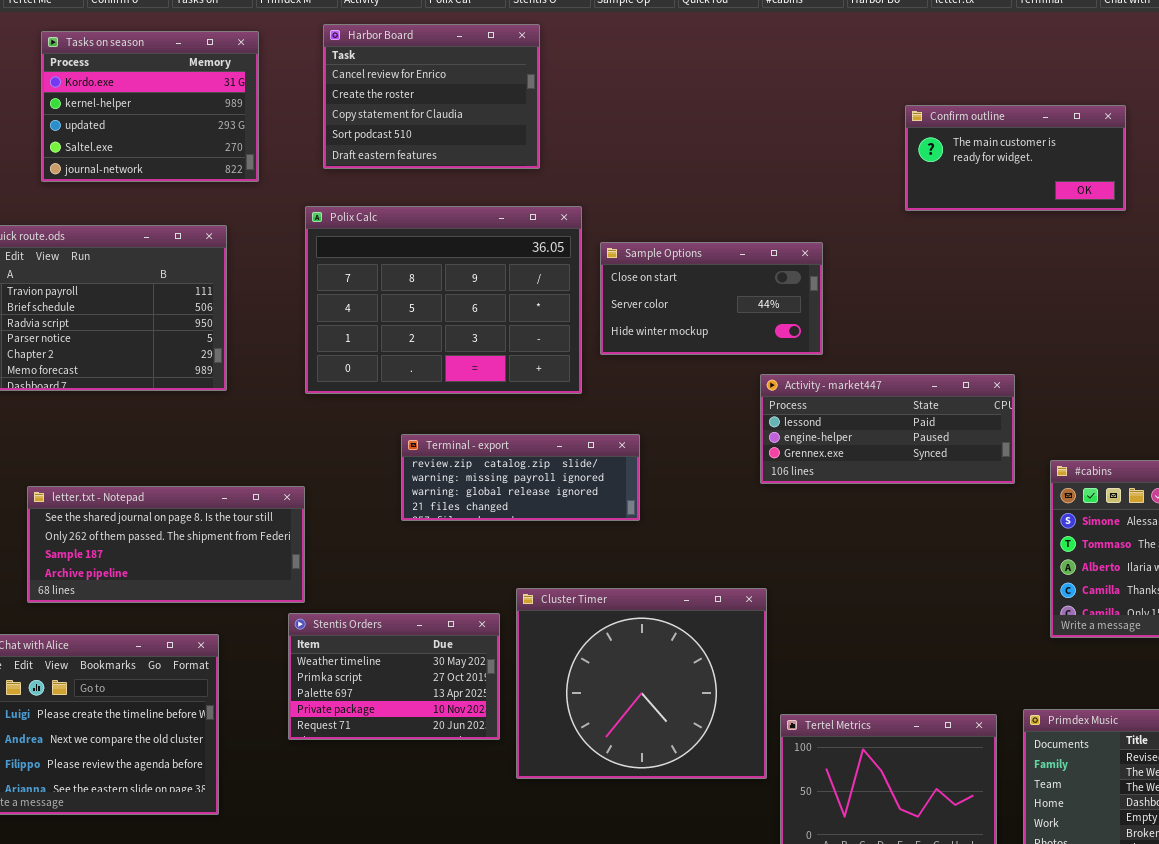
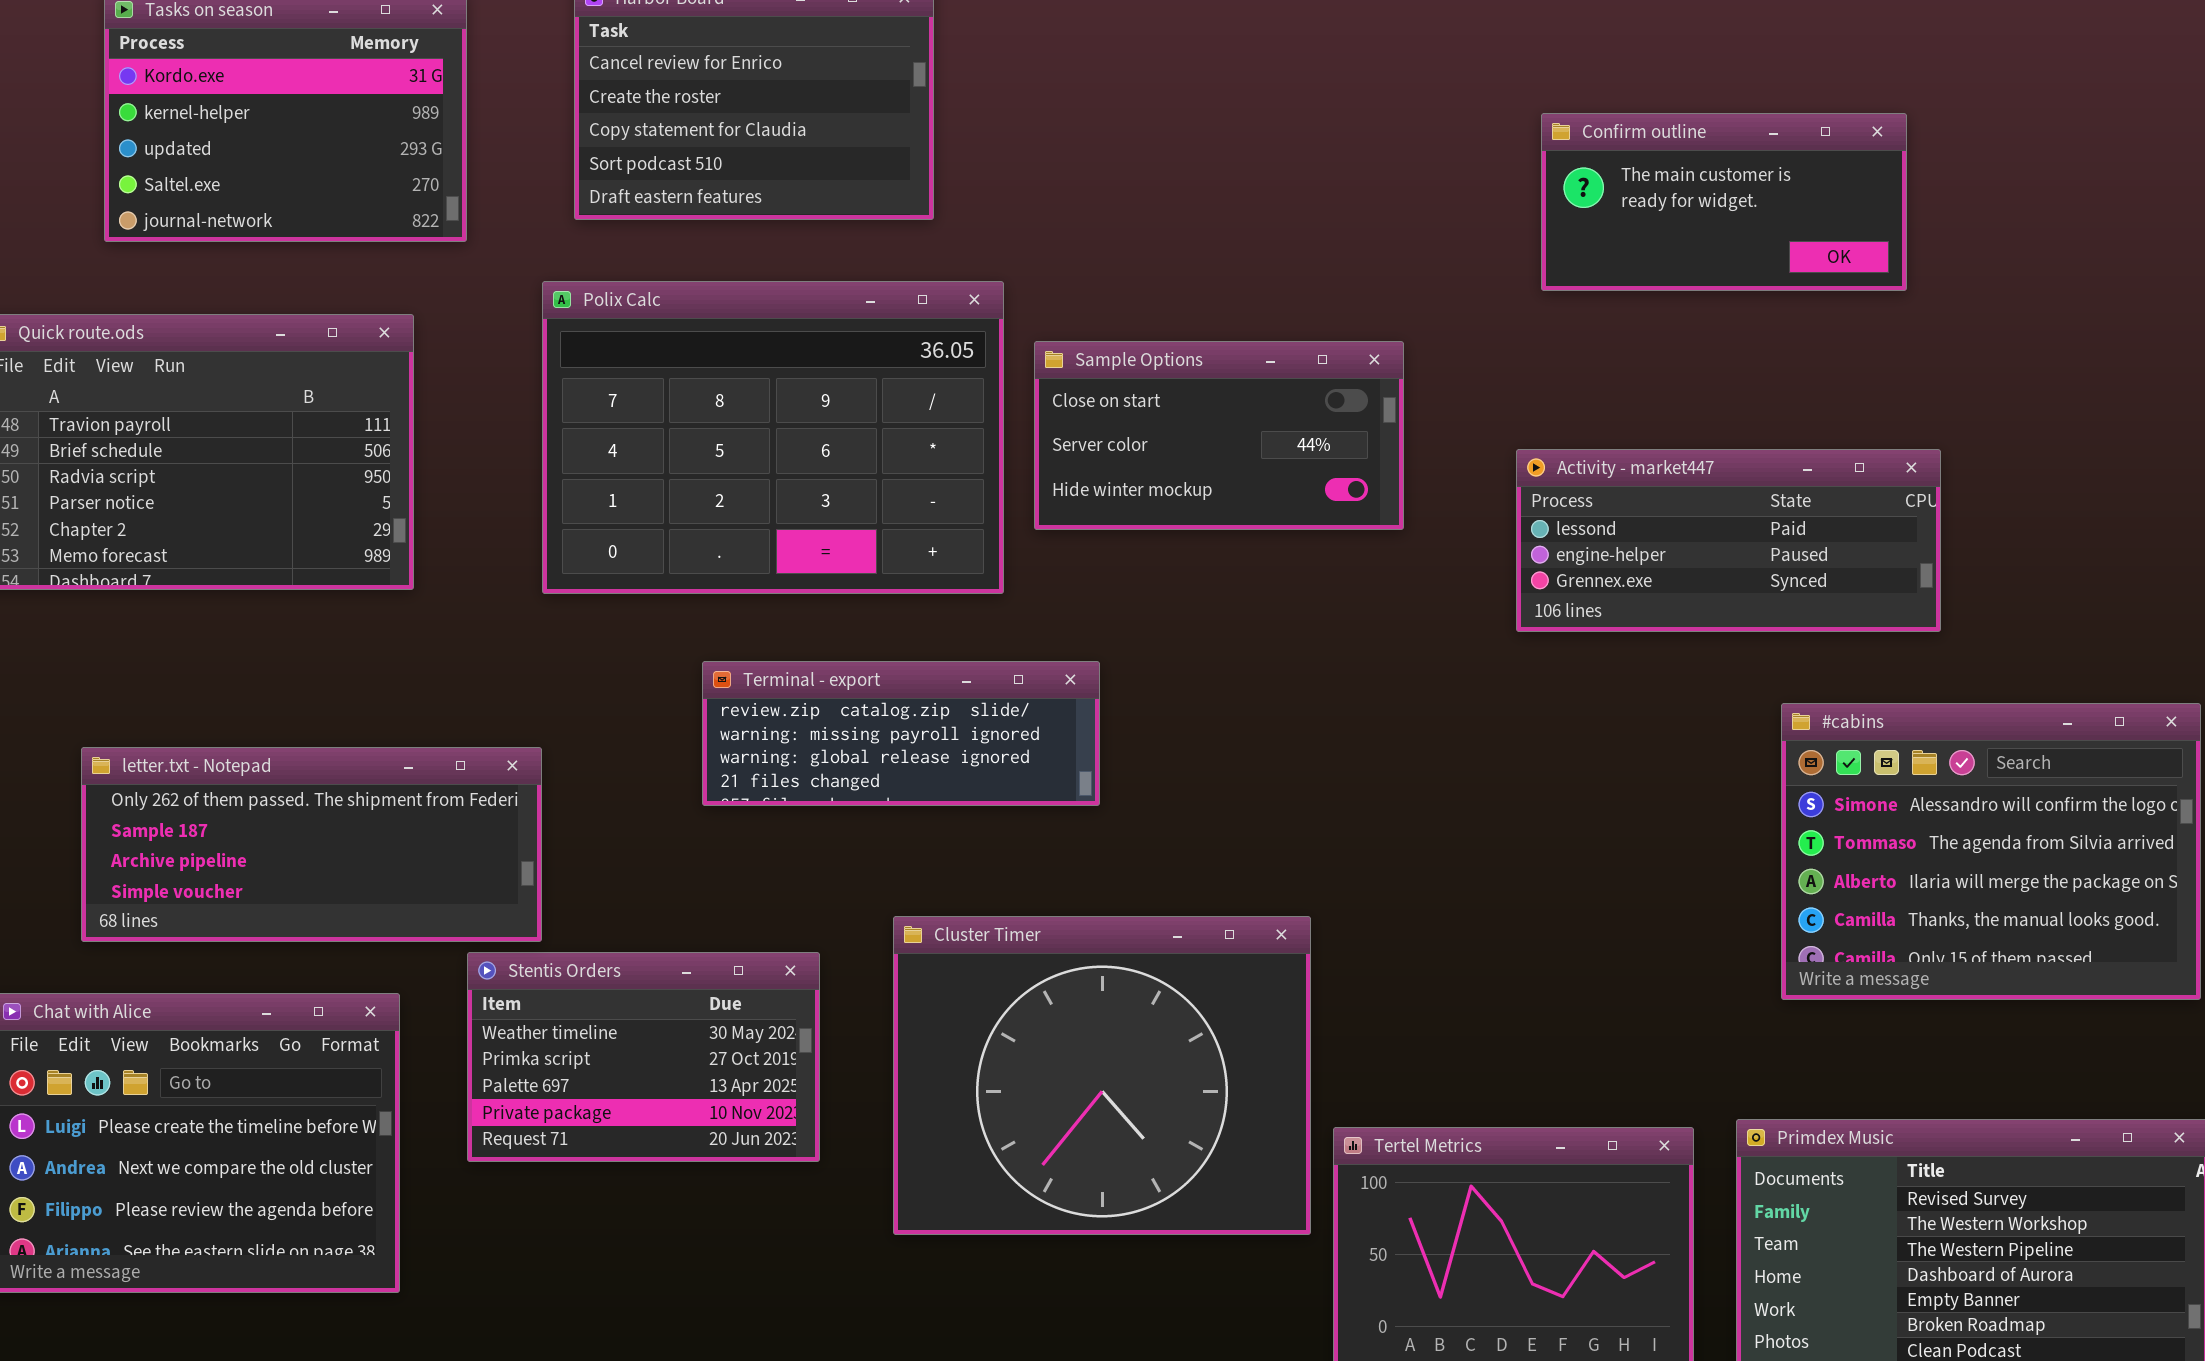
Activity - market447: [760,374,1015,484] -> [1516,449,1941,632], moved
letter.txt - Notepad: [27,486,305,603] -> [81,747,542,942], scrolled down 1 row
Stentis Orders: [288,613,500,740] -> [467,952,820,1162], moved

